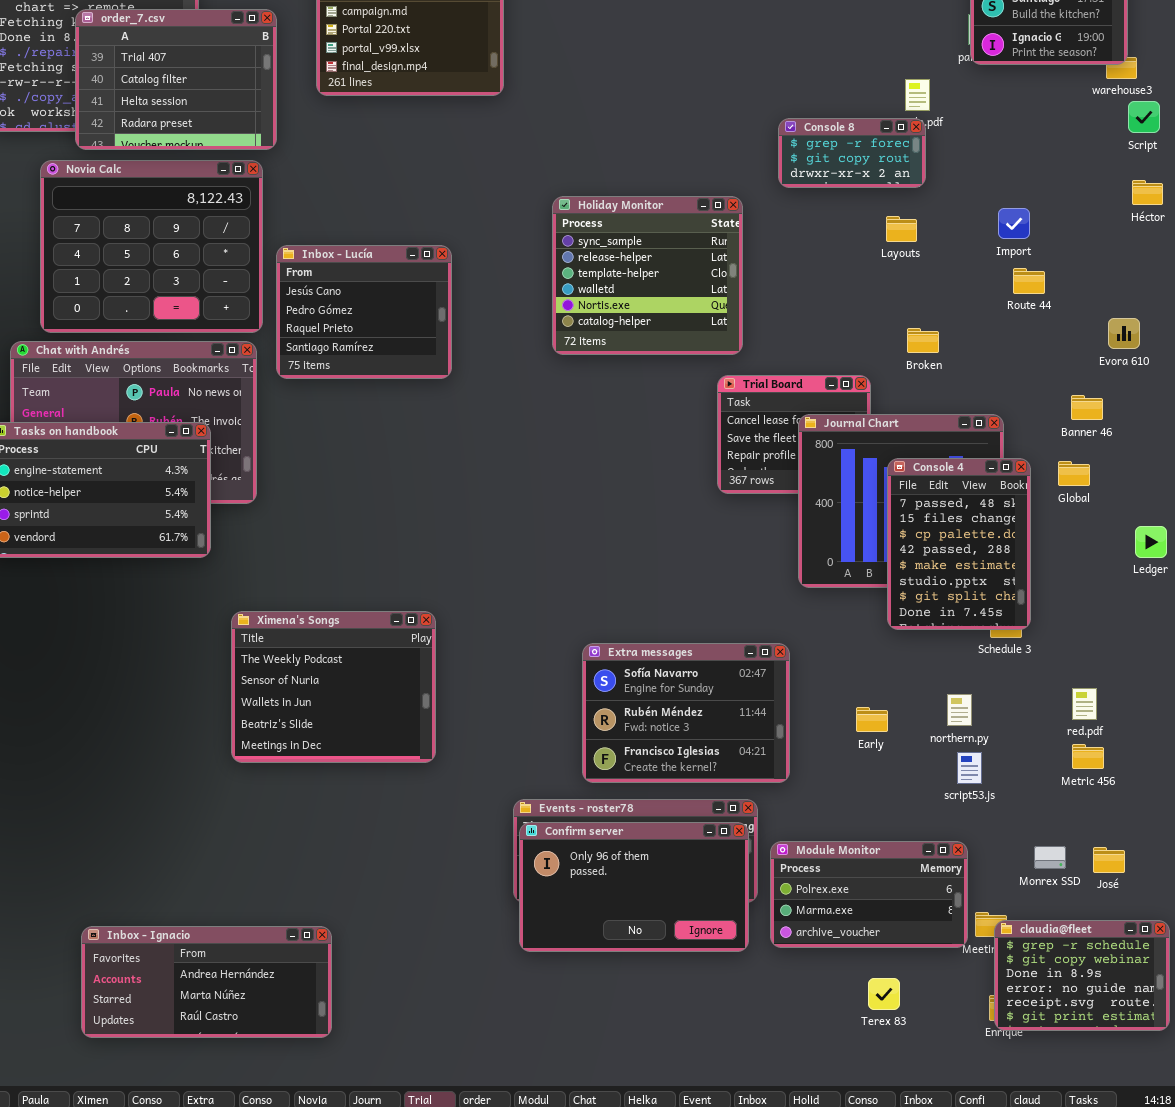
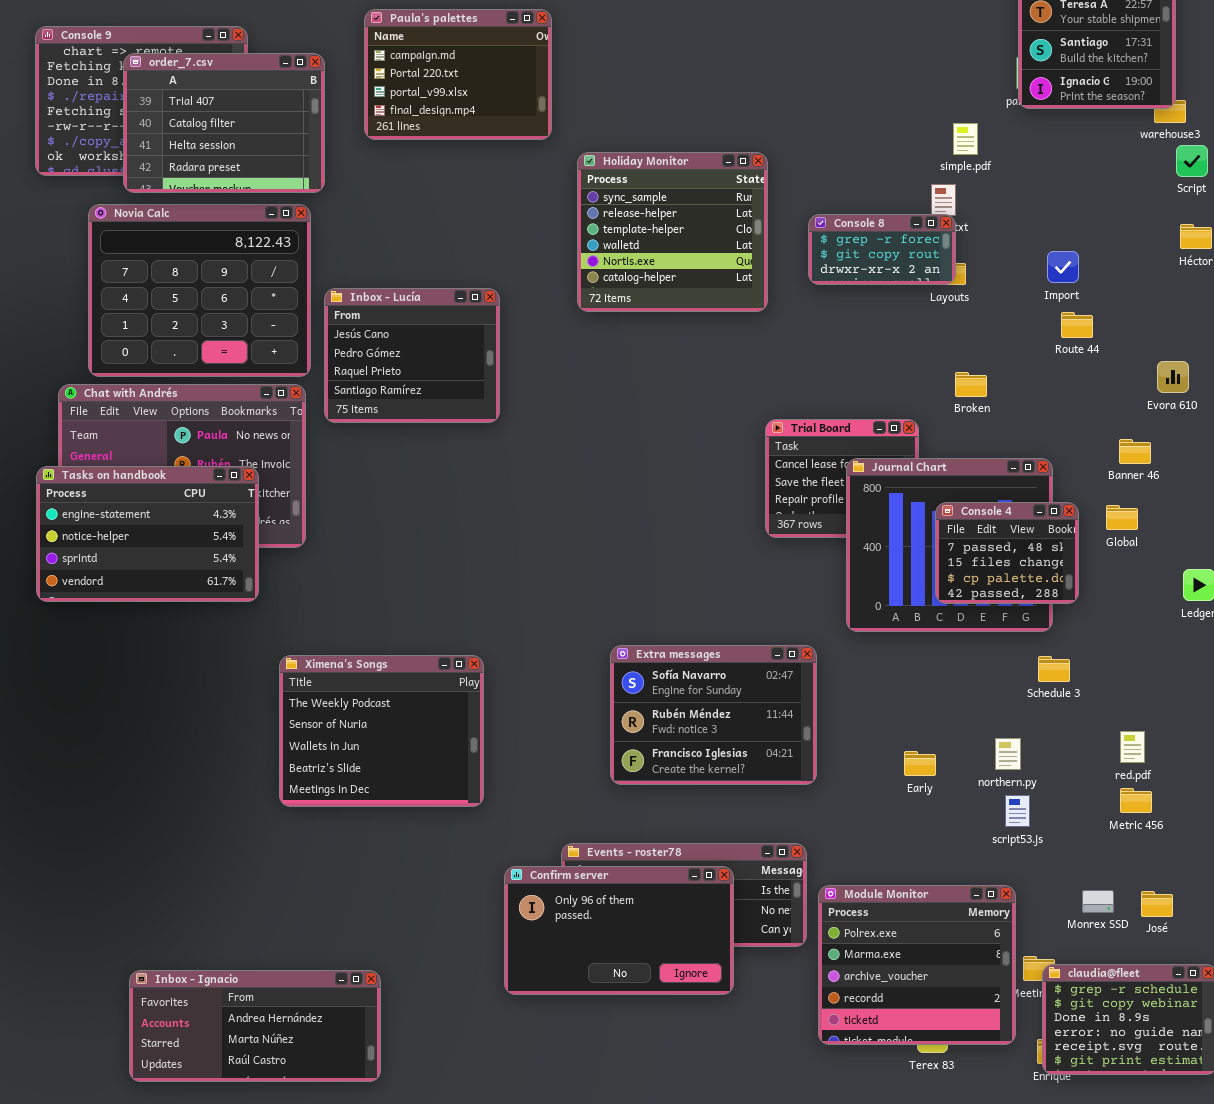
Console 8: [778,118,926,188] -> [808,214,956,285], moved
Holiday Monitor: [552,196,743,355] -> [577,152,768,312], moved
Console 4: [887,458,1031,630] -> [935,502,1079,604], resized
Extra messages: [582,643,790,783] -> [610,645,817,785], moved
Confirm server: [519,822,749,952] -> [504,866,734,995], moved
Module Monitor: [770,841,968,948] -> [818,885,1016,1045], resized

